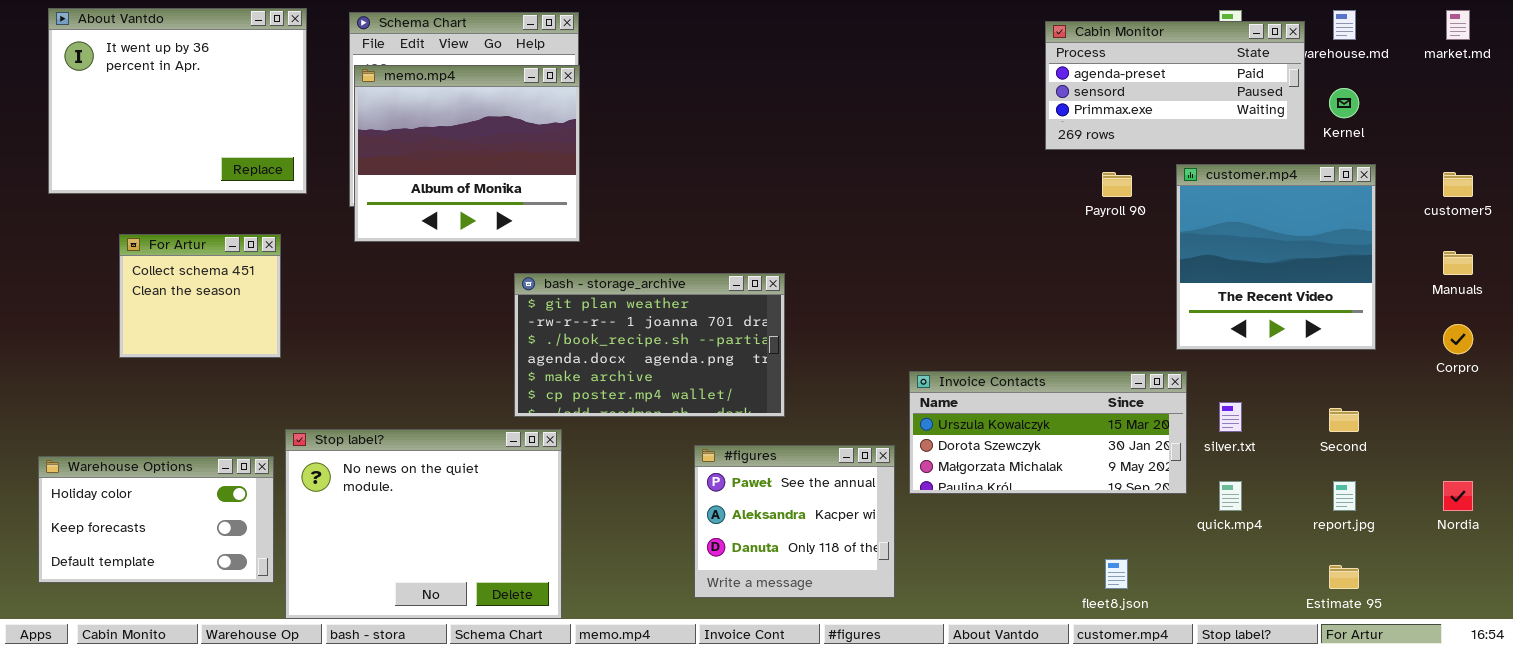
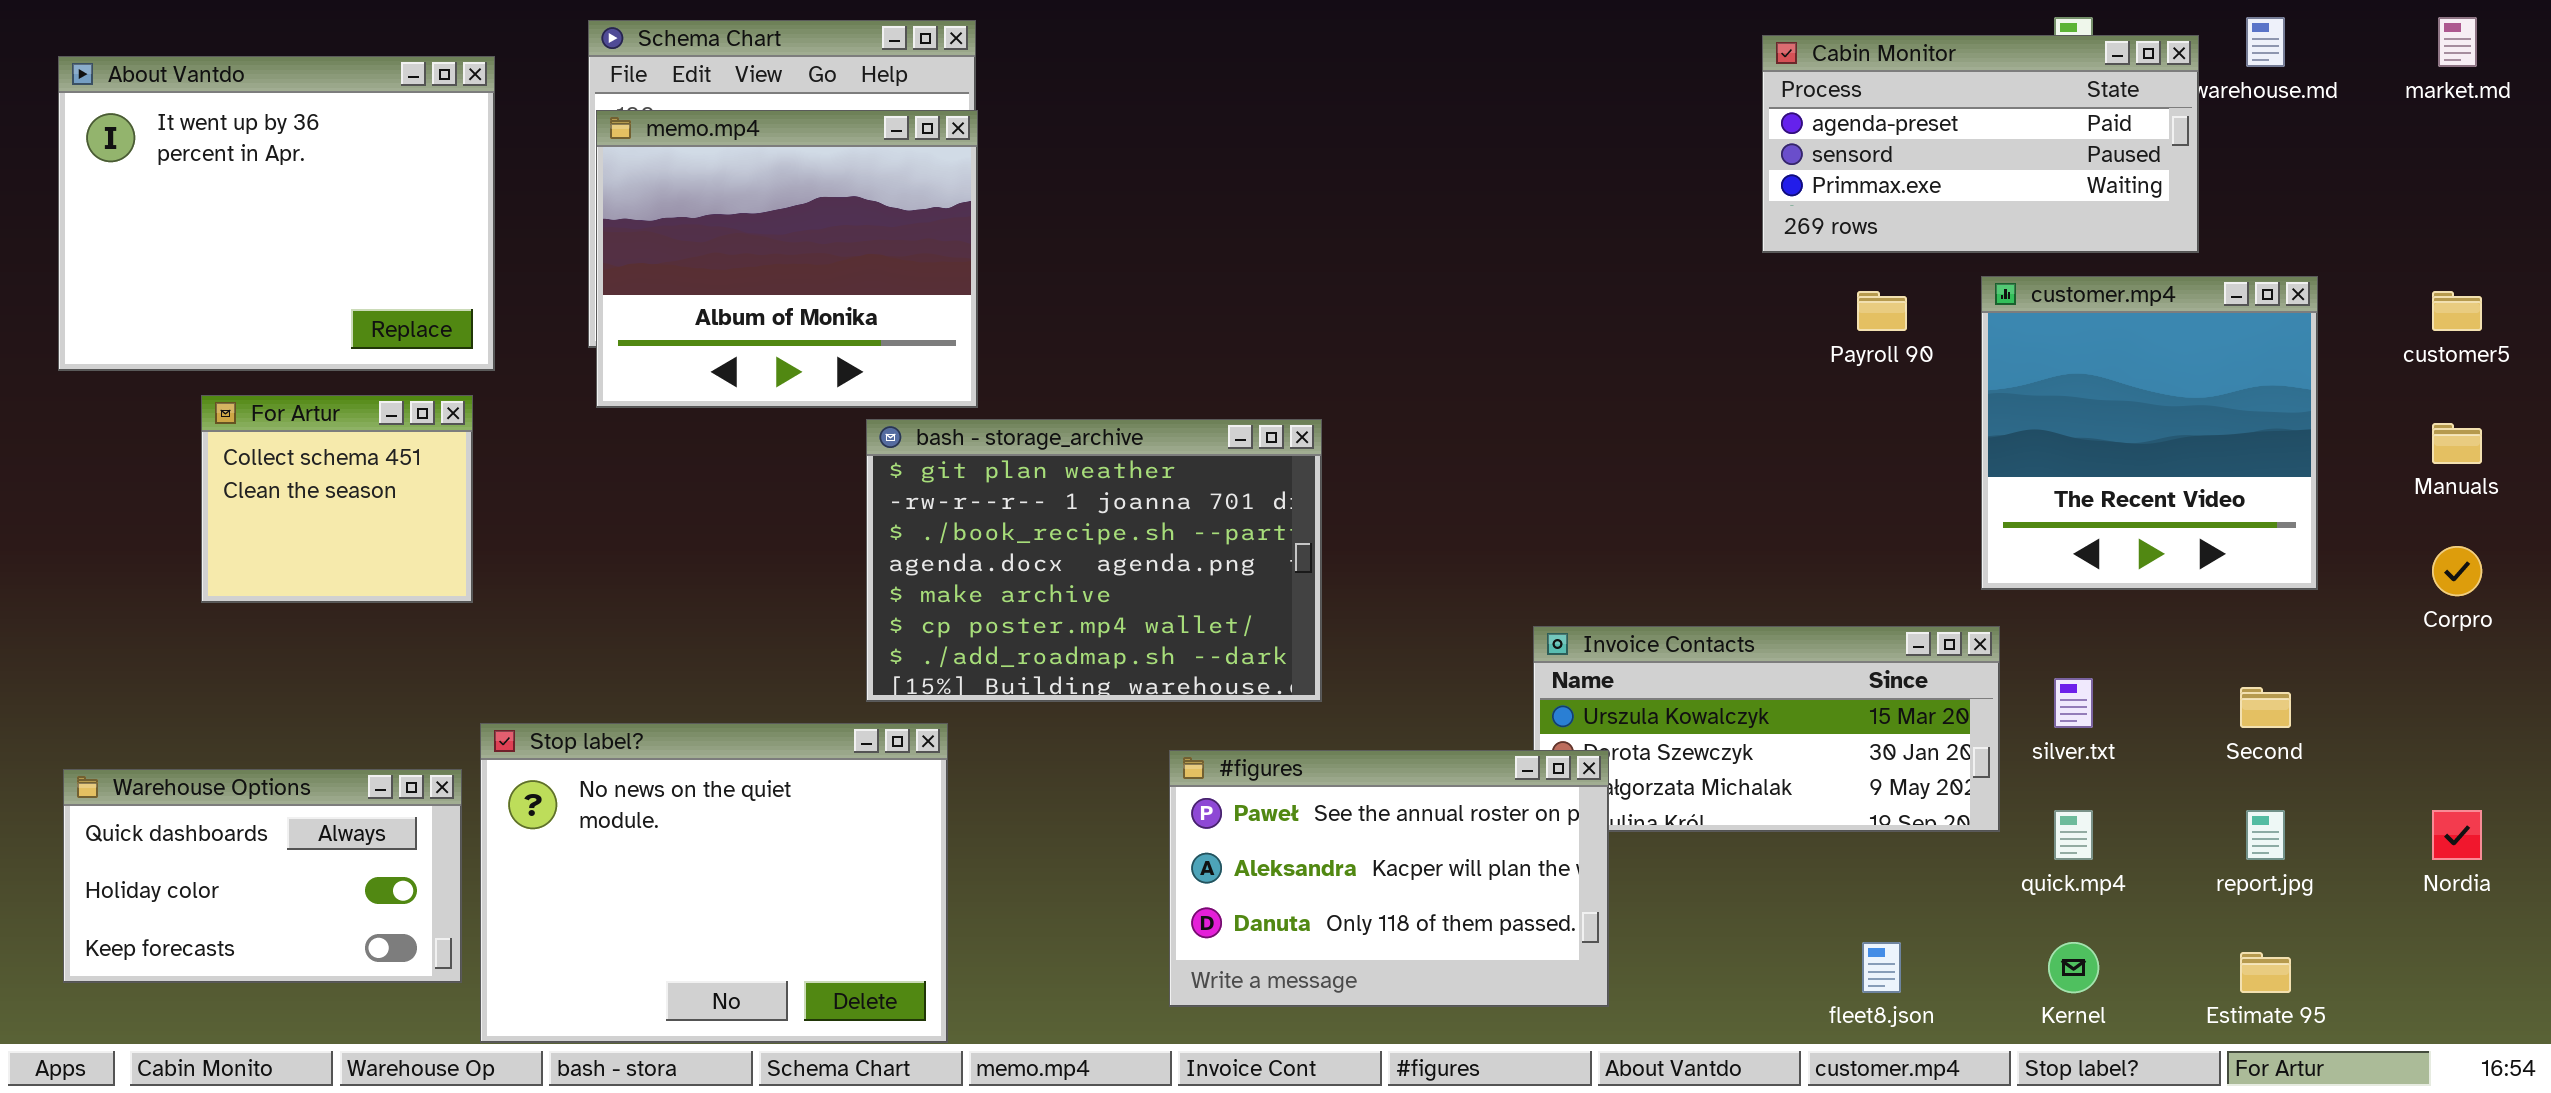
About Vantdo: [48,8,307,194] -> [58,56,495,371], moved
Kernel: [1329,88,1359,118] -> [2048,942,2099,993], moved
bash - storage_archive: [514,273,785,417] -> [866,419,1322,702], resized
#figures: [694,445,895,598] -> [1169,750,1609,1007], resized
Warehouse Options: [38,456,274,583] -> [63,769,462,983], scrolled up 1 row

